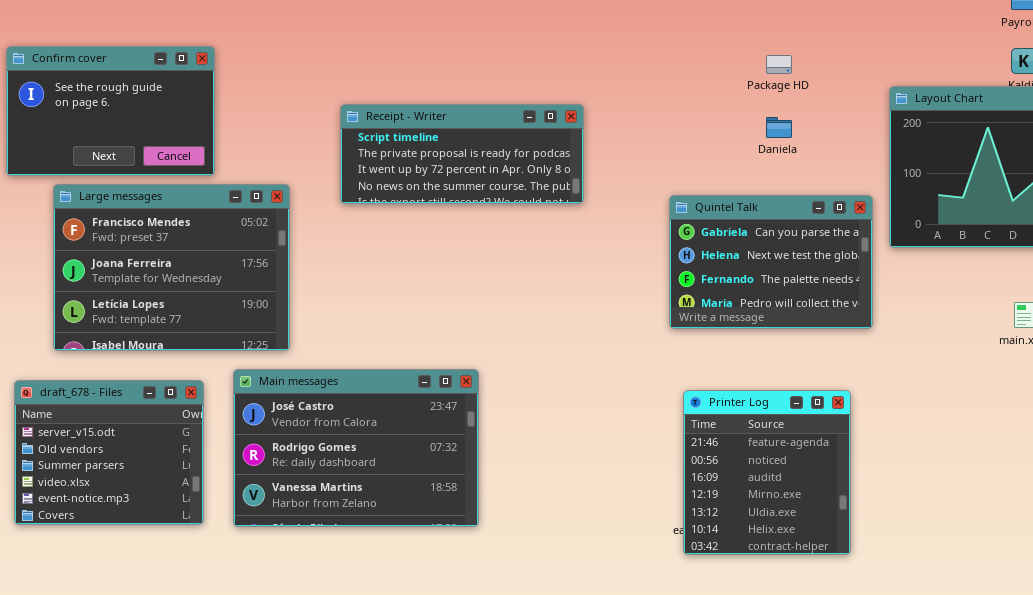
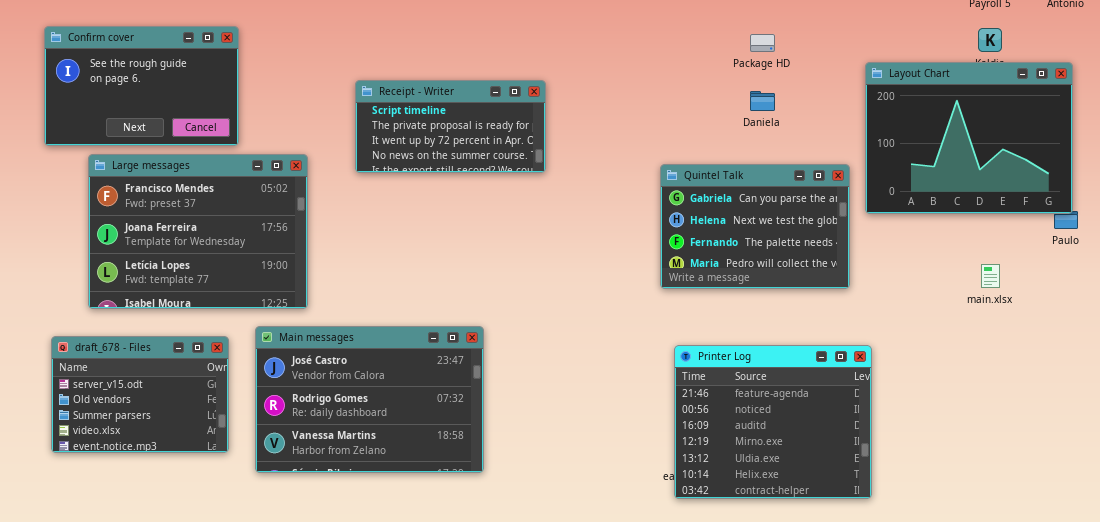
Receipt - Writer: [340,104,584,204] -> [355,80,546,173], resized
draft_678 - Files: [14,380,204,525] -> [51,336,229,453], resized
Printer Log: [683,390,851,555] -> [674,345,872,499], resized

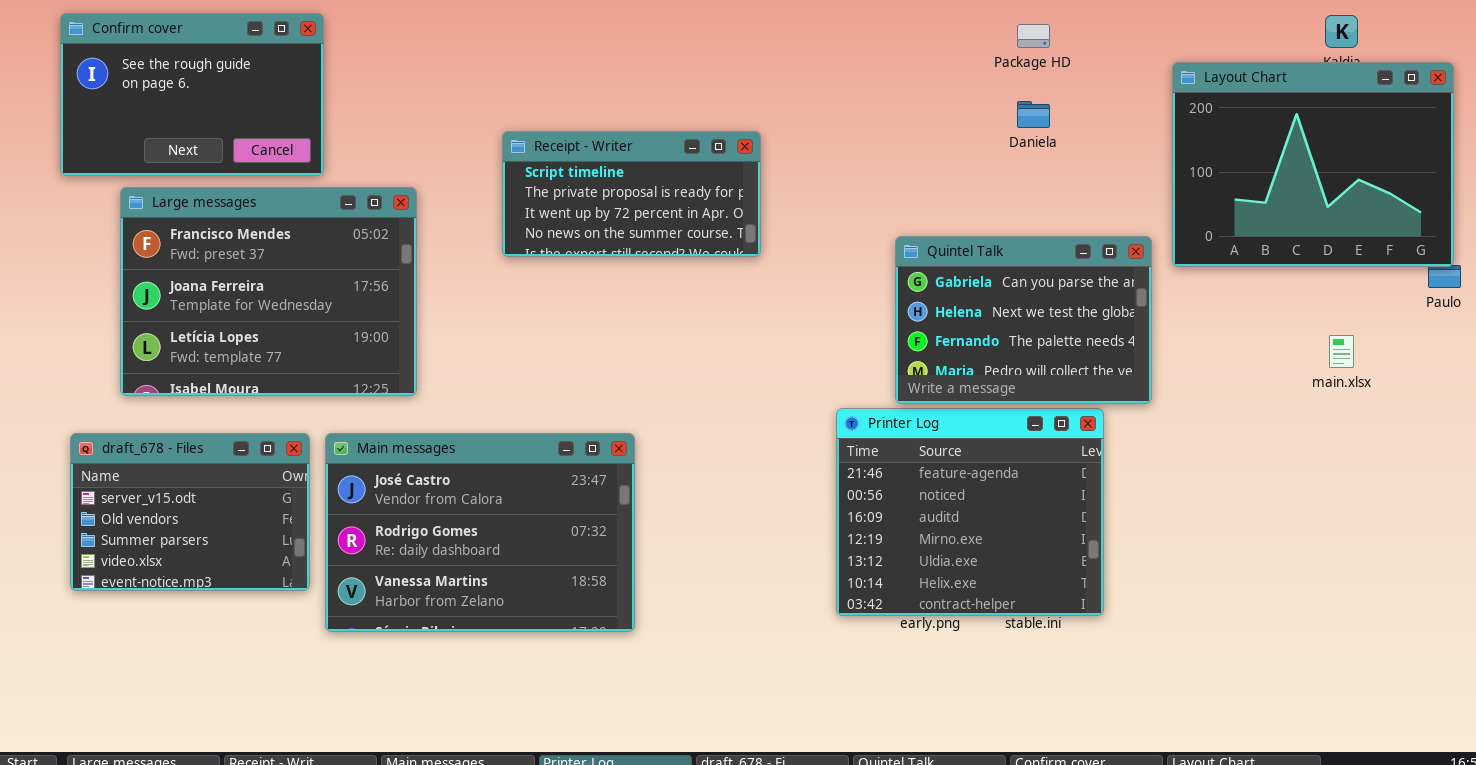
Receipt - Writer: [355,80,546,173] -> [502,131,761,257], moved
Quintel Talk: [660,164,850,289] -> [895,236,1152,404], moved
Main messages: [255,326,484,473] -> [325,433,635,632], moved
Printer Log: [674,345,872,499] -> [836,408,1104,616], moved

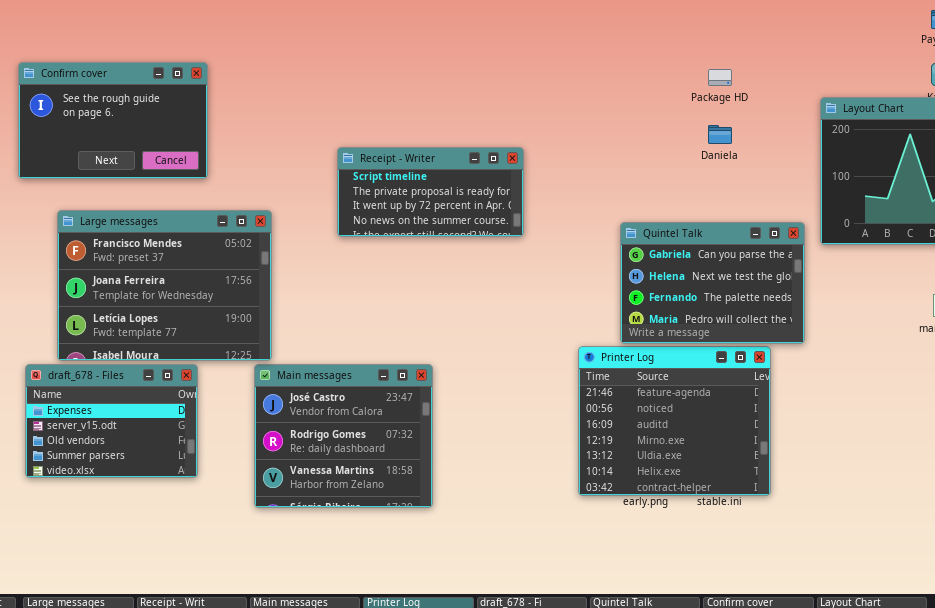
Large messages: [120,187,417,396] -> [57,210,272,361], moved
draft_678 - Files: [70,433,310,591] -> [25,364,198,478], scrolled up 1 row
Main messages: [325,433,635,632] -> [254,364,433,508], resized

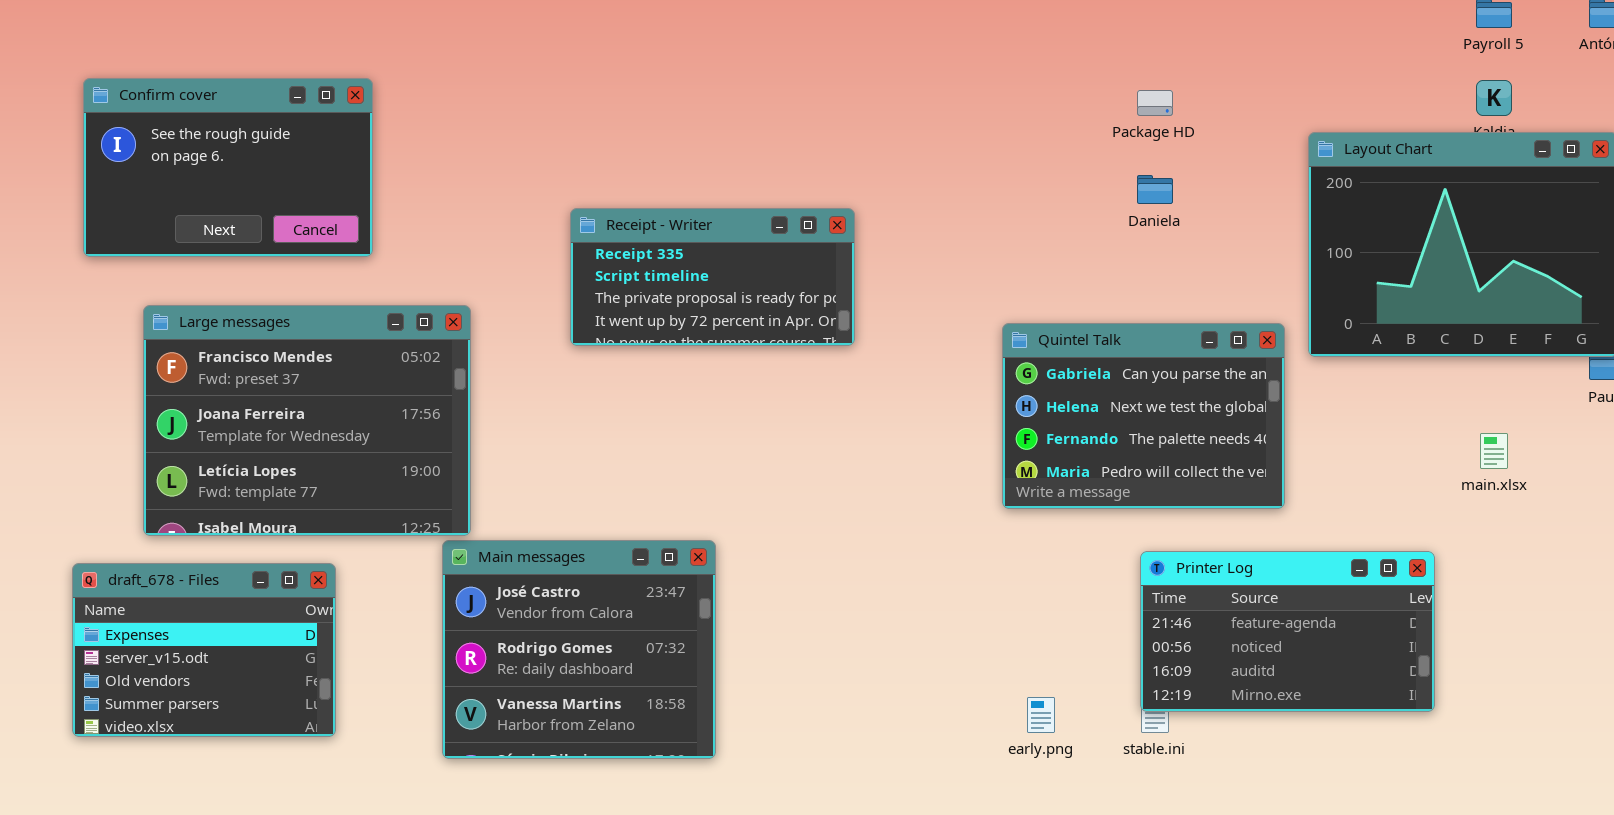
Receipt - Writer: [337,147,524,237] -> [570,208,855,346], scrolled up 1 row
Printer Log: [578,346,771,496] -> [1140,551,1435,712], moved, resized
draft_678 - Files: [25,364,198,478] -> [72,563,336,737], moved

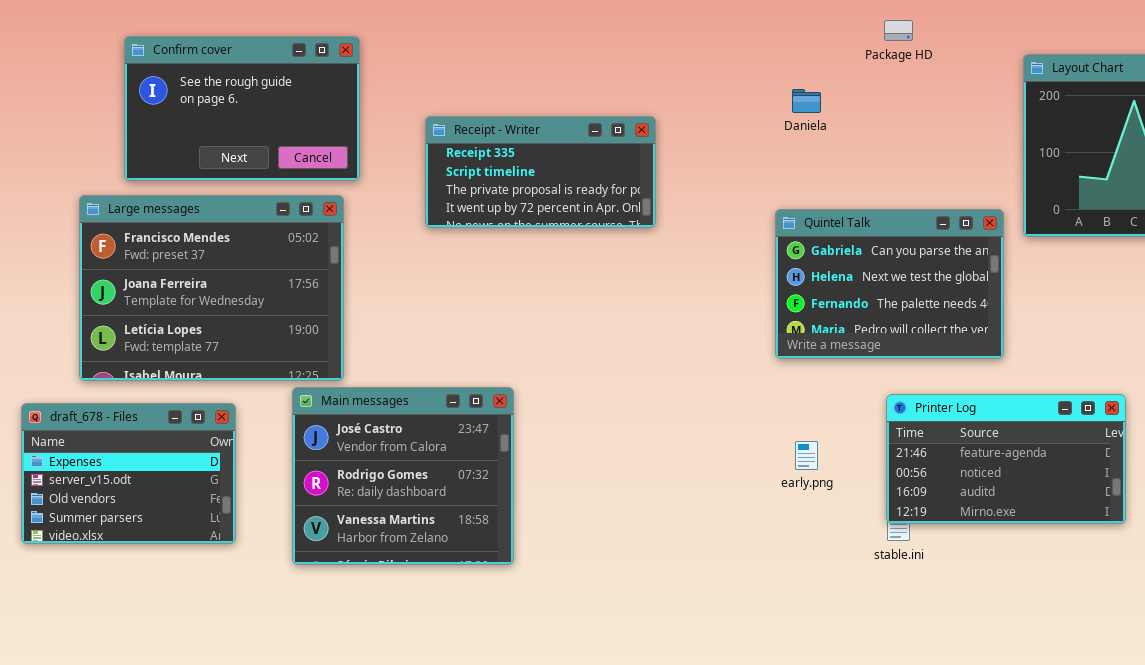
Confirm cover: [83,78,373,257] -> [124,36,360,181], moved
Daniela: [1137,175,1173,204] -> [792,89,821,113], moved
Main messages: [442,540,716,759] -> [292,387,514,565], moved
early.png: [1027,697,1055,733] -> [795,441,818,470], moved

